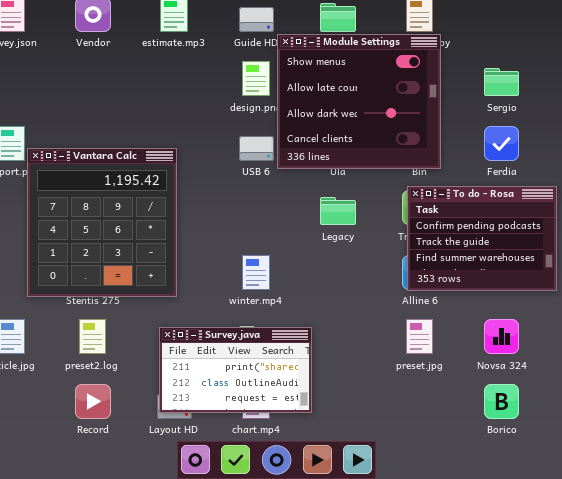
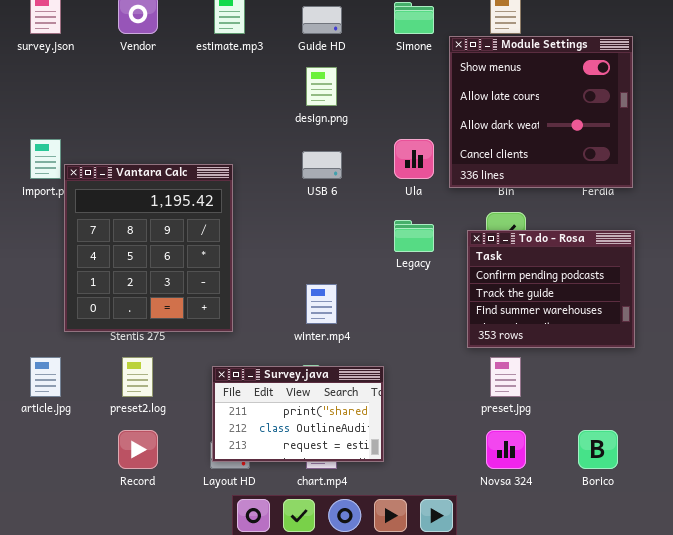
Module Settings: [277,34,441,169] -> [449,36,633,188], moved
To do - Rosa: [407,186,557,291] -> [467,230,635,348], moved
Novsa 324: [484,319,519,354] -> [486,430,526,469], moved

